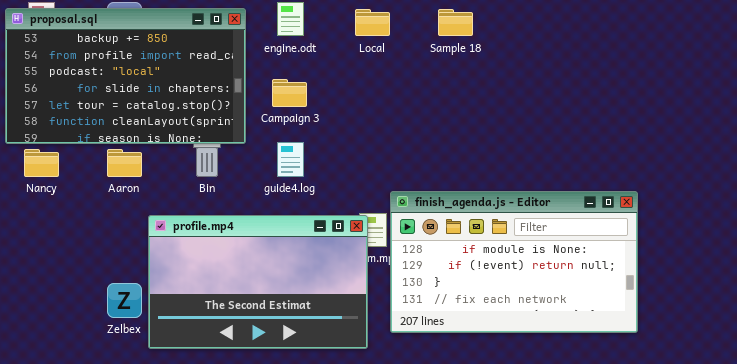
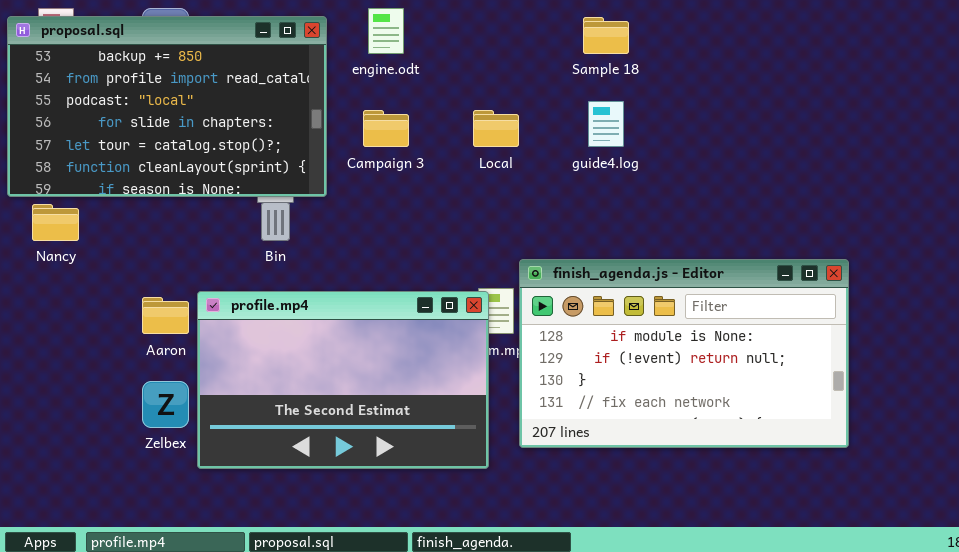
Local: [355,9,390,36] -> [473,110,519,147], moved
guide4.log: [277,142,304,177] -> [588,101,624,147], moved
Aaron: [107,149,142,177] -> [142,297,189,334], moved

